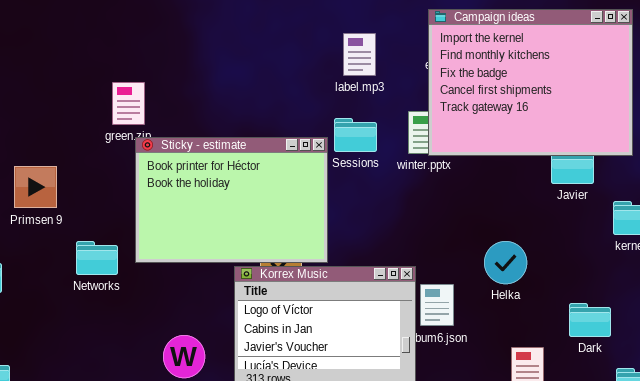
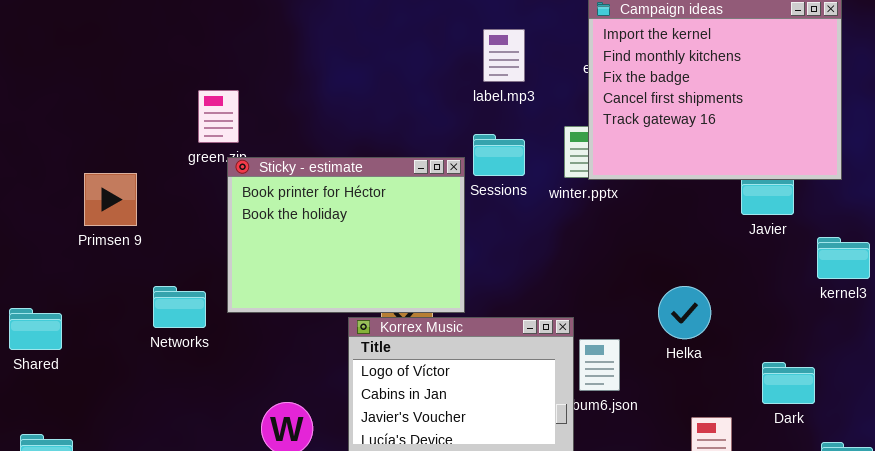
Primsen 9: [14,166,57,208] -> [84,173,137,226], moved

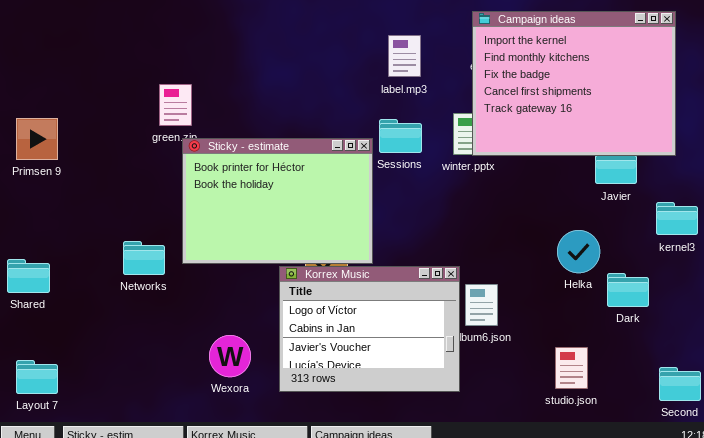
Primsen 9: [84,173,137,226] -> [16,118,58,160], moved
Helka: [658,286,711,339] -> [557,230,600,273], moved
Dark: [762,362,815,404] -> [607,273,649,307], moved

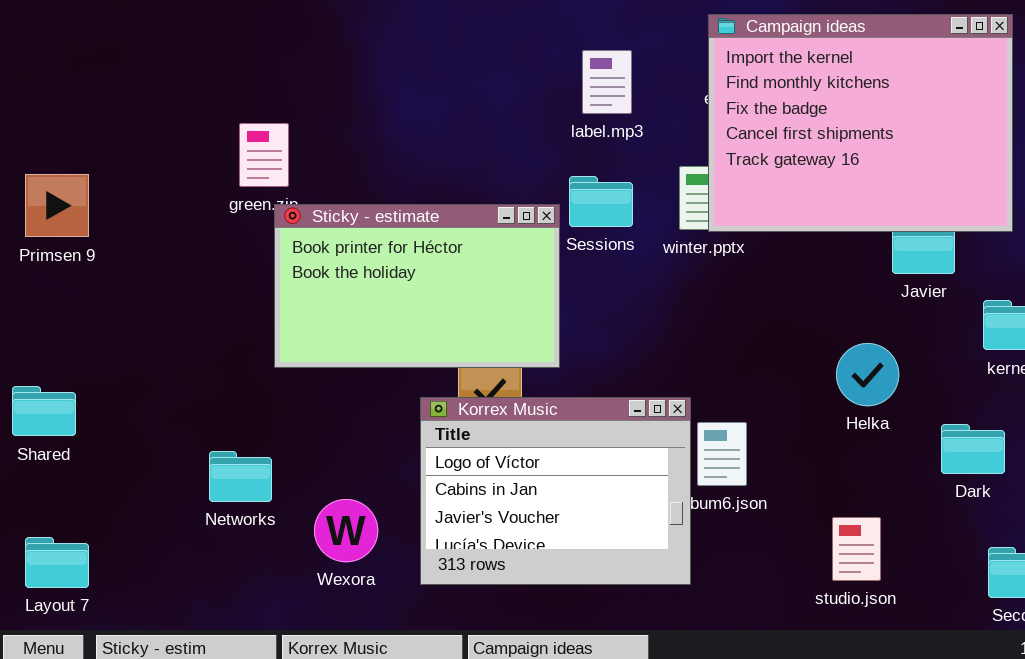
Sticky - estimate: [182,138,373,264] -> [274,204,560,368], resized
Networks: [123,241,165,275] -> [209,451,272,502], moved
Dark: [607,273,649,307] -> [941,424,1005,474], moved

